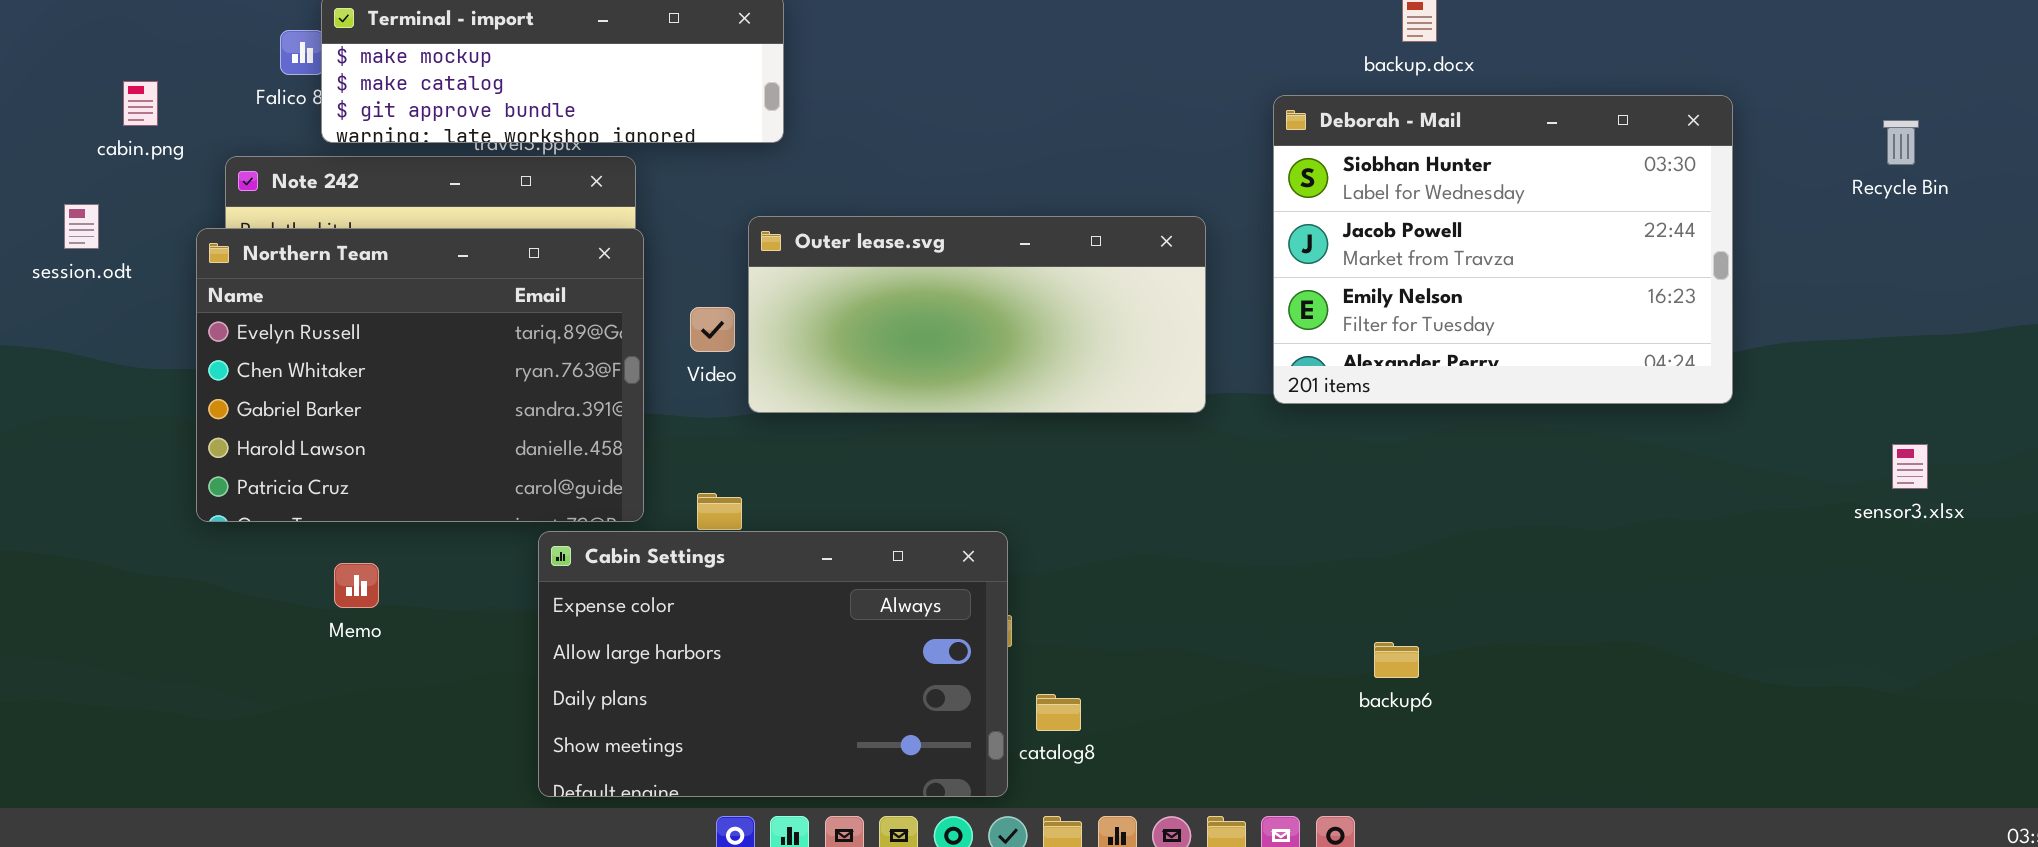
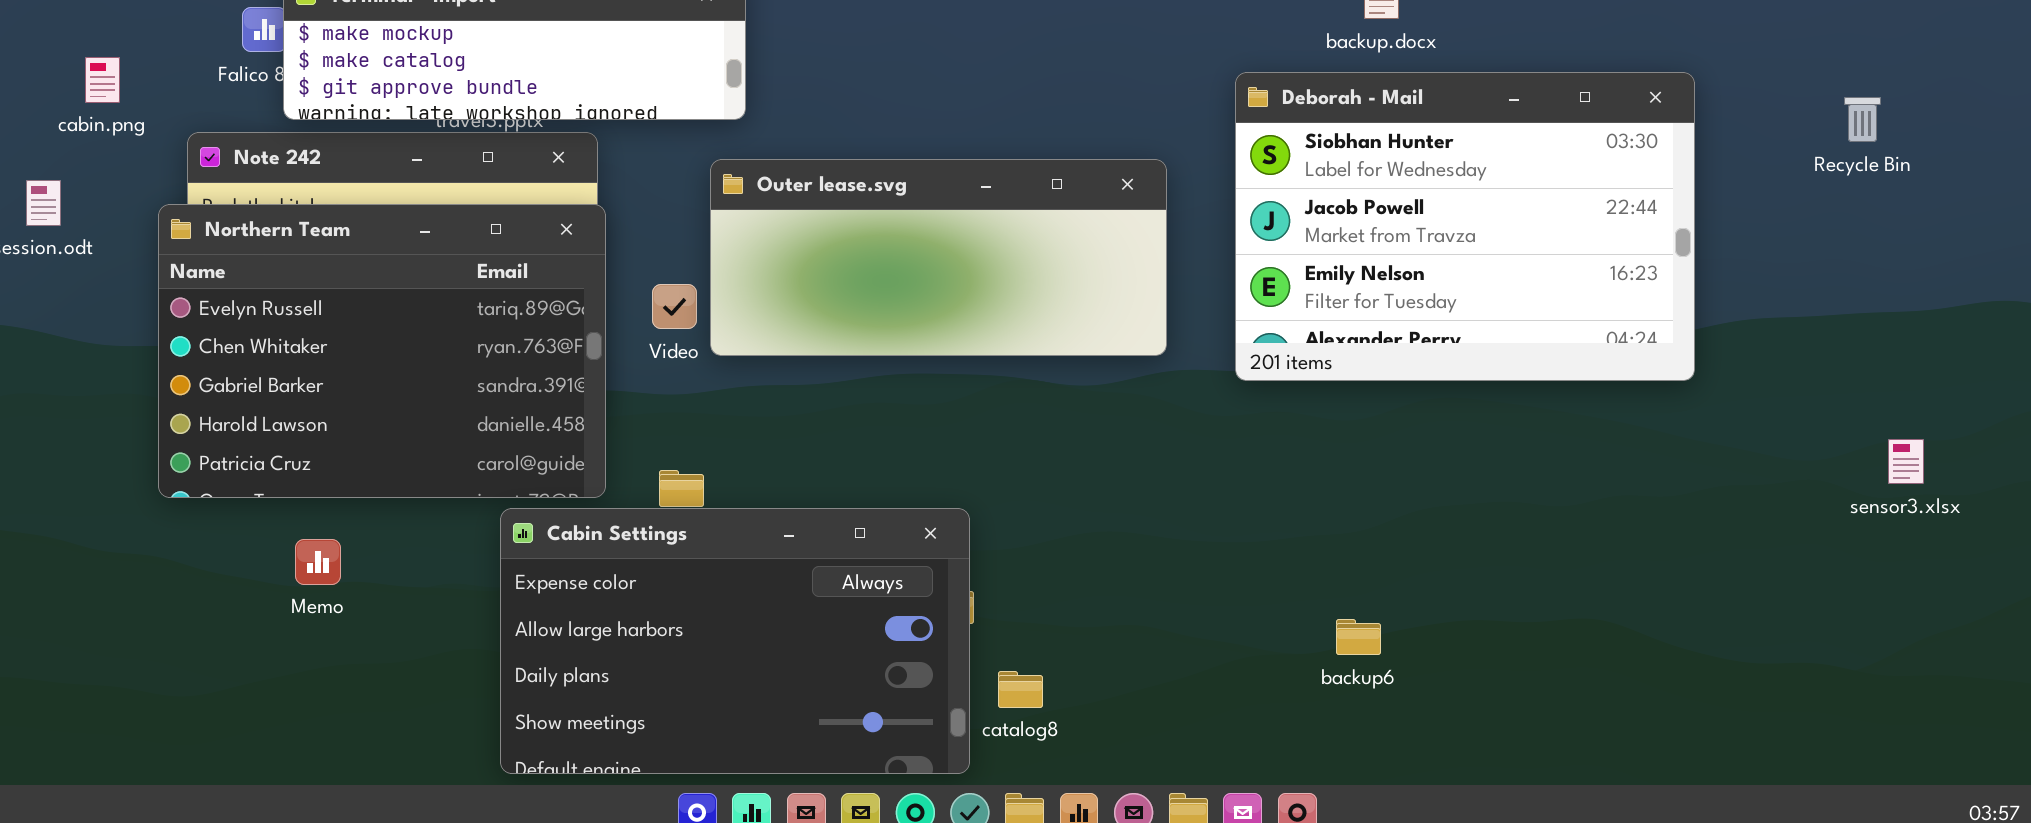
Outer lease.svg: [748,216,1206,413] -> [710,159,1167,356], moved
sensor3.xlsx: [1892,444,1928,489] -> [1888,439,1924,484], moved

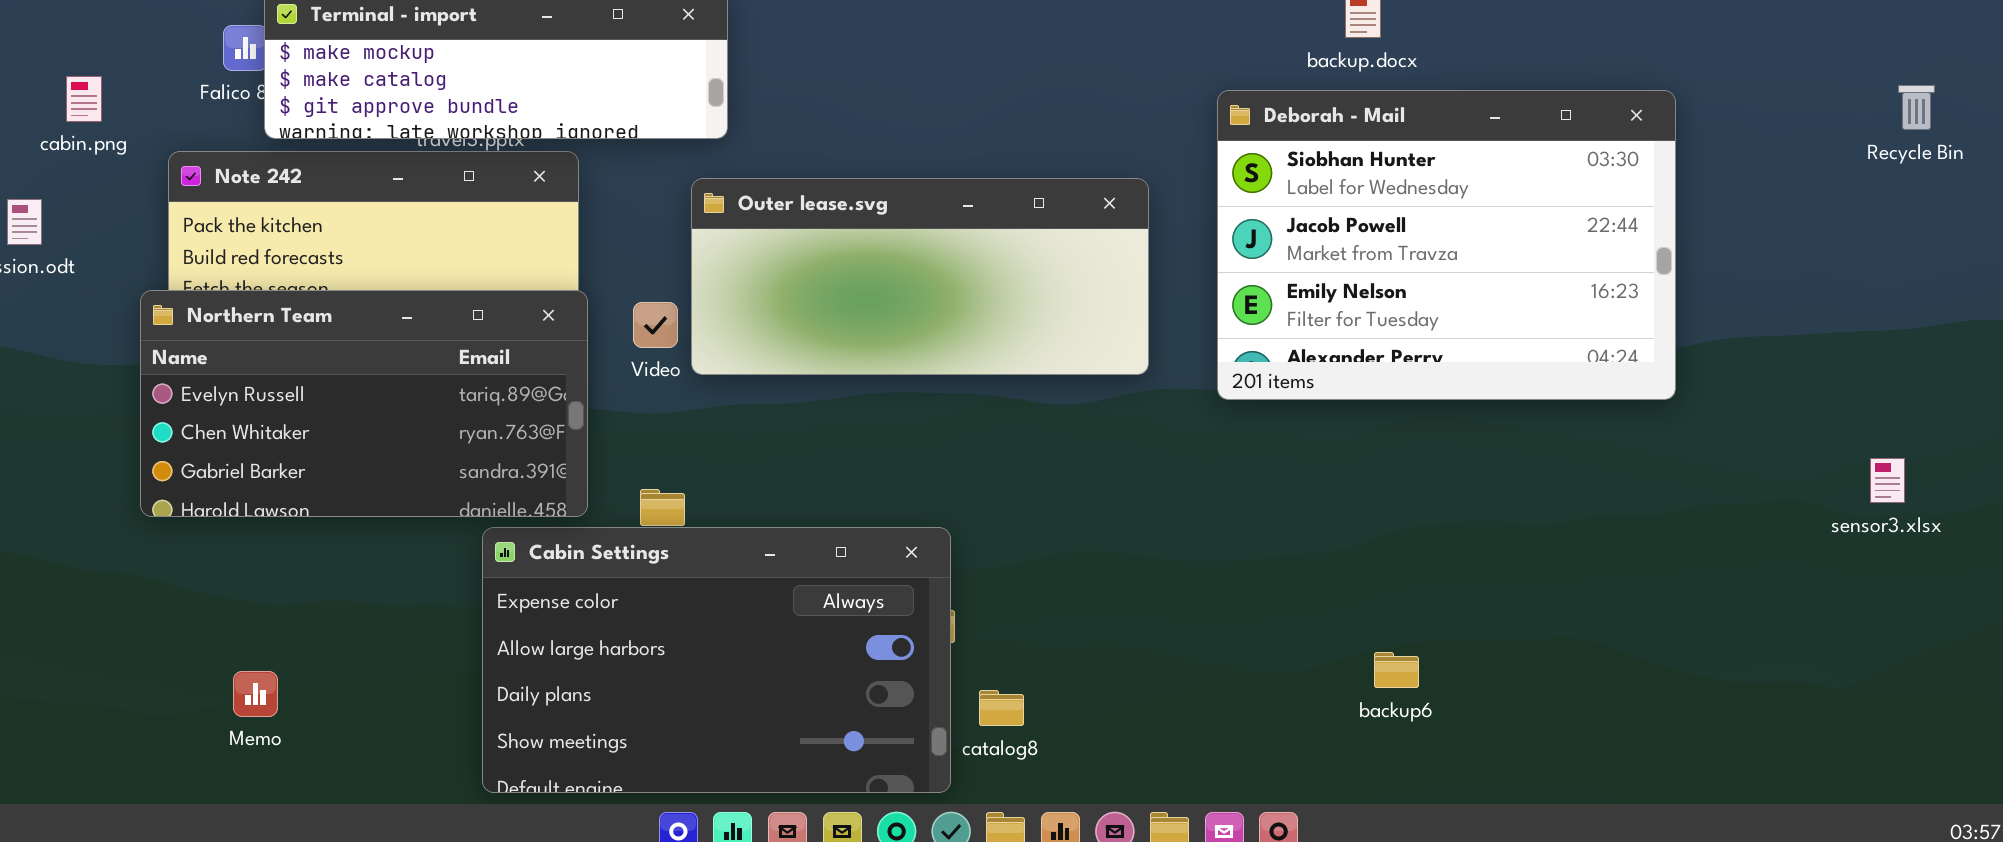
Recycle Bin: [1844,97,1881,142] -> [1898,85,1935,130], moved
Northern Team: [158,204,606,498] -> [140,290,588,517], resized
Memo: [295,539,341,585] -> [233,671,278,717], moved
backup6: [1336,619,1381,655] -> [1374,652,1419,688], moved

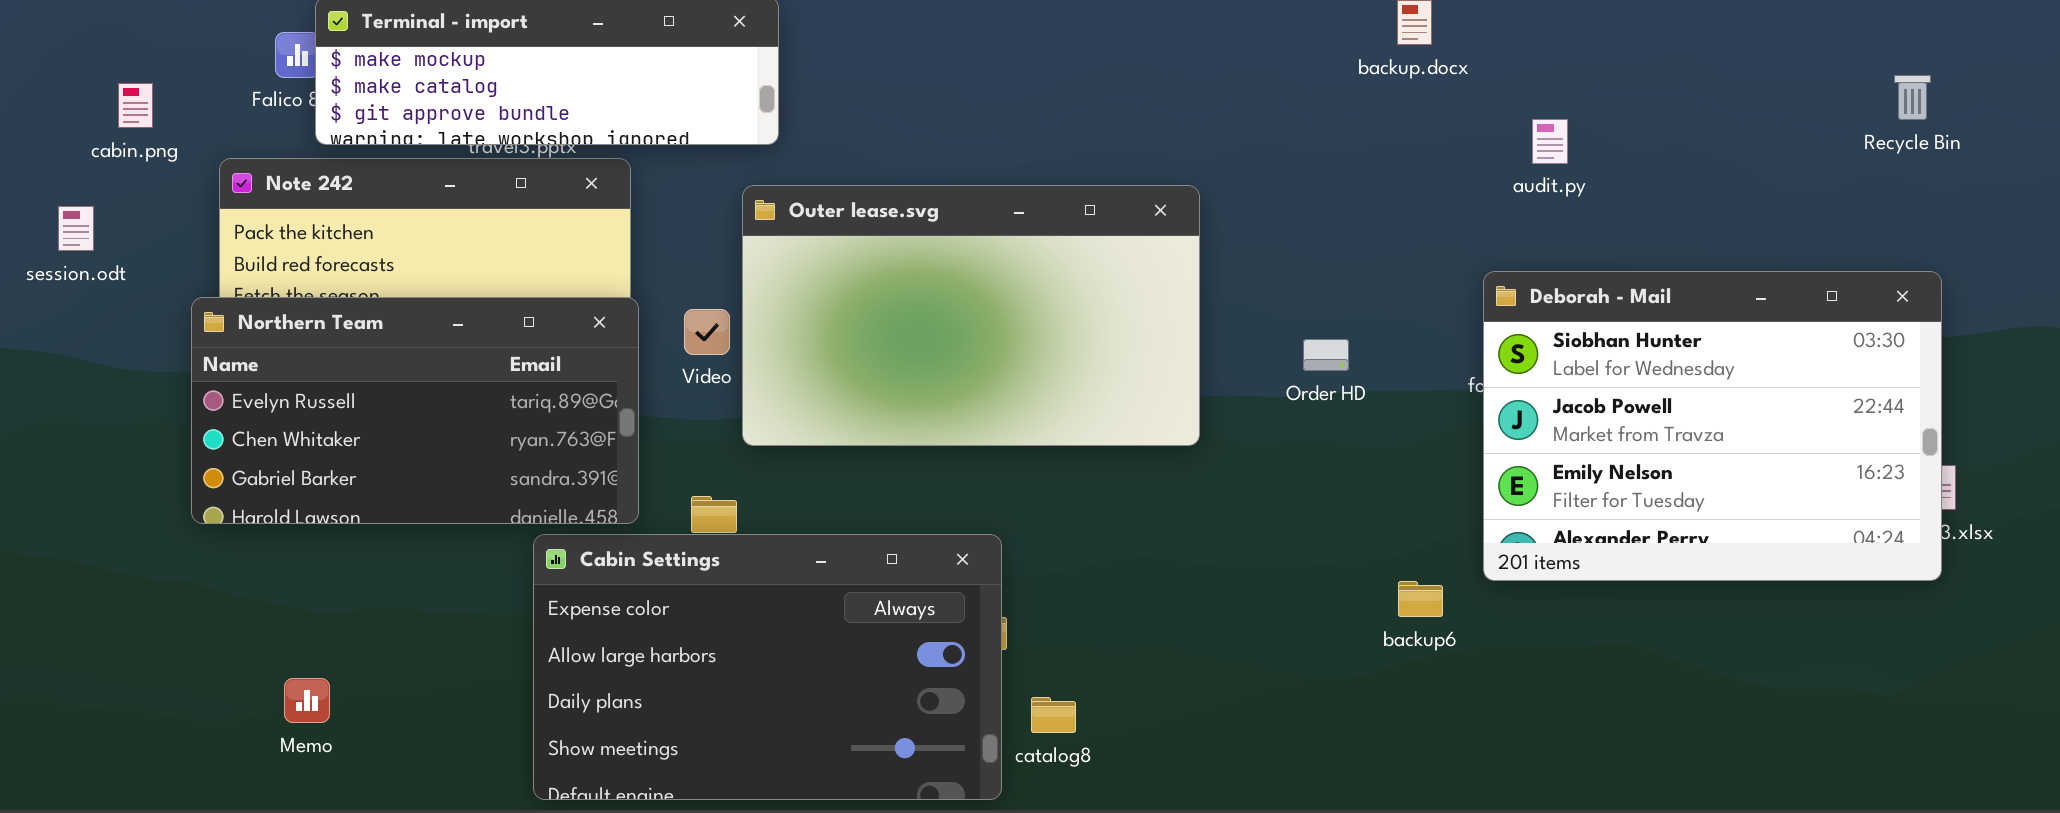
Recycle Bin: [1898,85,1935,130] -> [1894,75,1931,120], moved
Deborah - Mail: [1217,90,1676,400] -> [1483,271,1942,581], moved
Outer lease.svg: [691,178,1149,375] -> [742,185,1200,446], resized
backup6: [1374,652,1419,688] -> [1398,581,1443,617], moved

